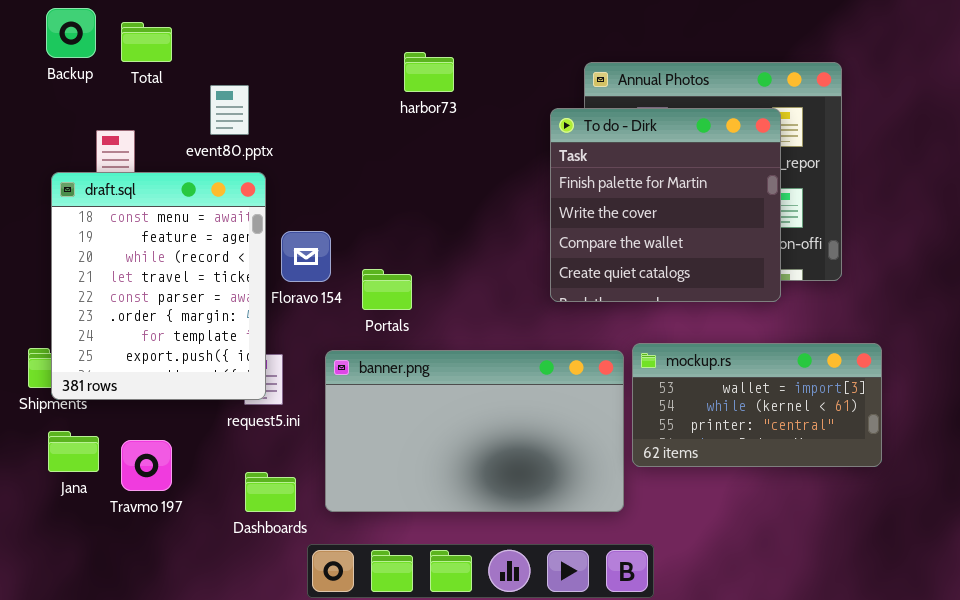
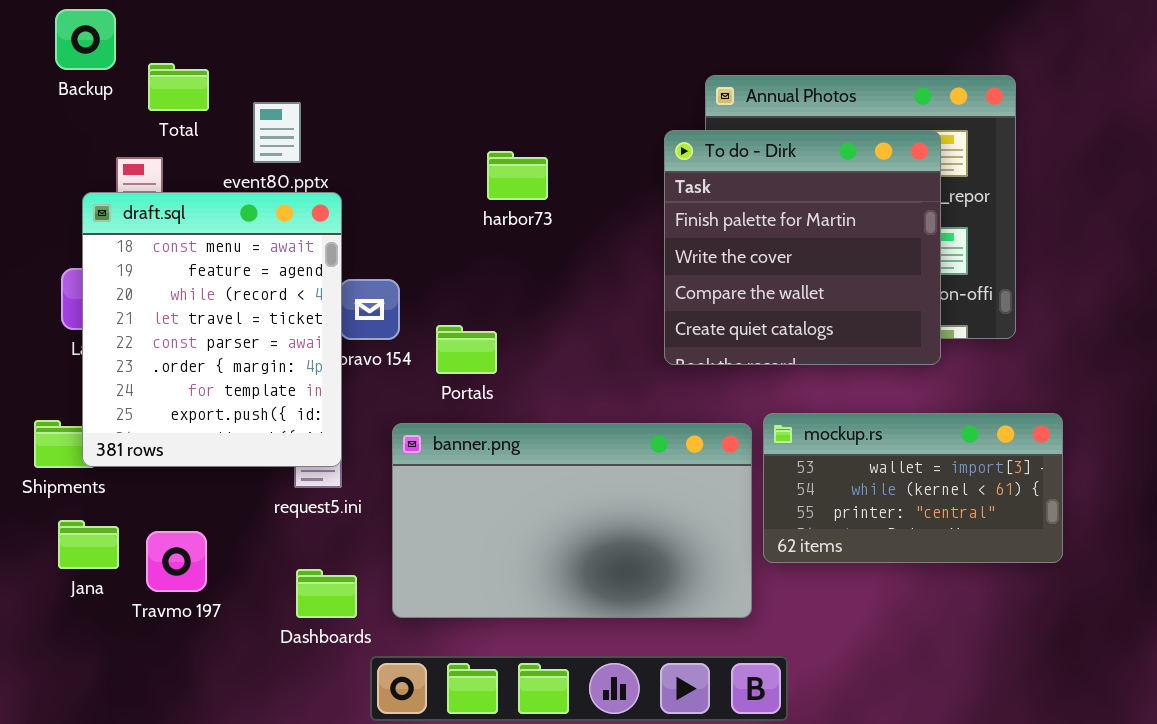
Total: [121,22,172,62] -> [148,63,209,111], moved
harbor73: [404,52,454,92] -> [487,151,548,200], moved
draft.sql: [51,172,266,400] -> [82,192,342,467], moved

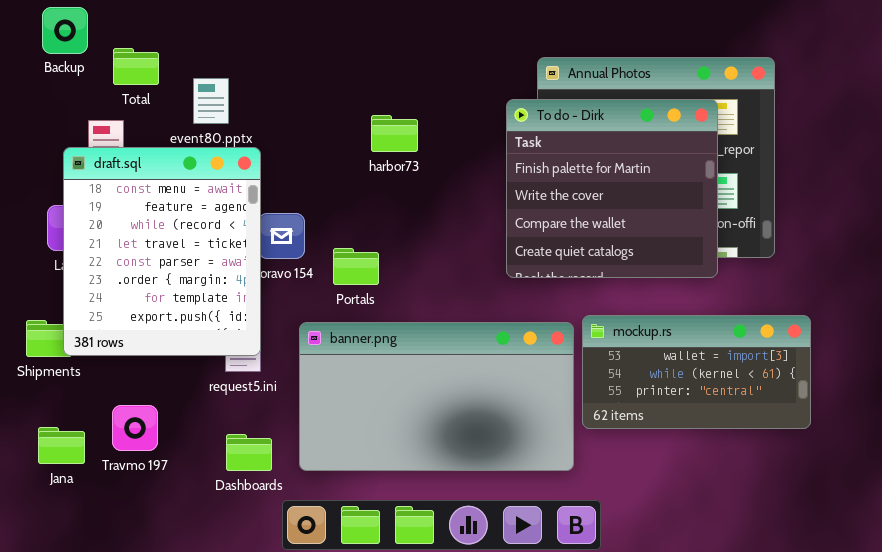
Jana: [58,520,119,569] -> [38,427,85,464], moved

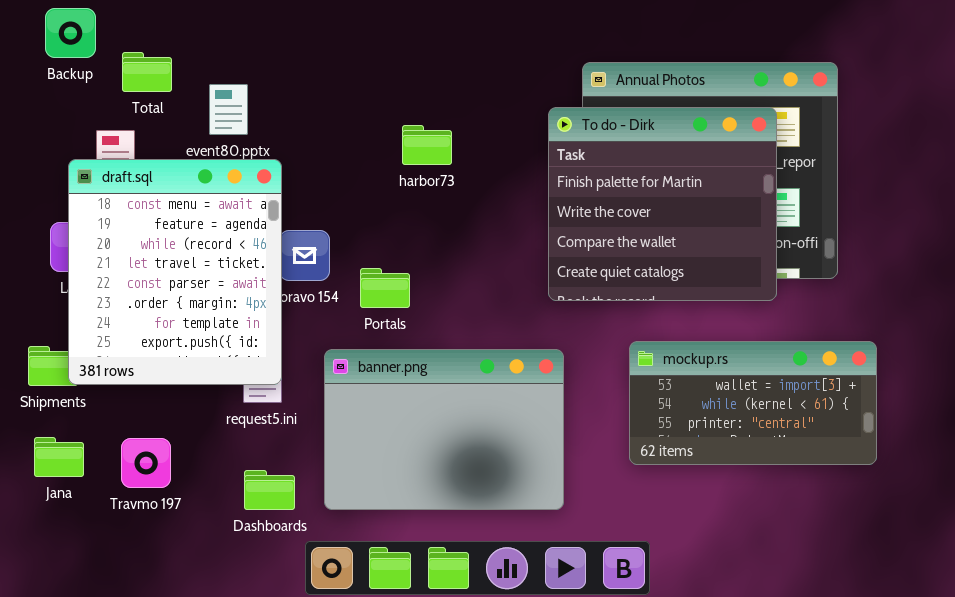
banner.png: [299,322,574,471] -> [324,349,564,510], resized
Jana: [38,427,85,464] -> [34,437,84,477], moved

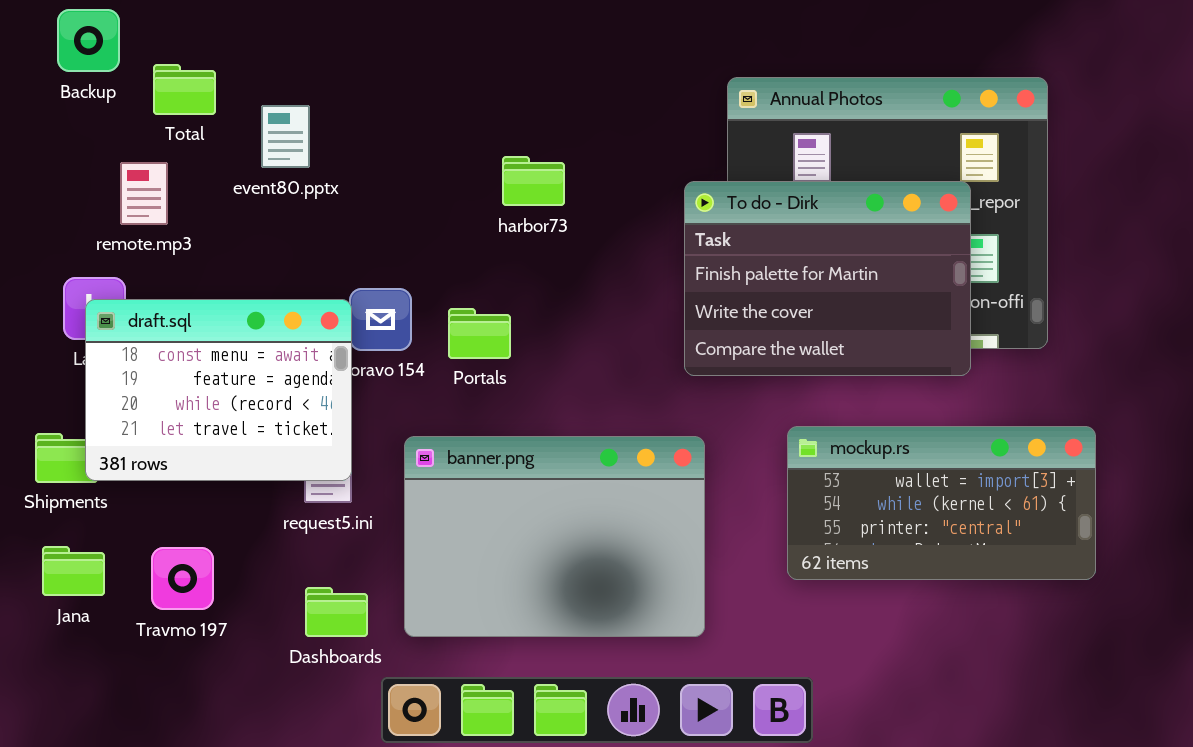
To do - Dirk: [548,107,777,301] -> [684,181,971,376], resized
draft.sql: [68,159,282,385] -> [85,299,352,481], resized
Portals: [360,268,410,308] -> [448,308,511,359], moved

